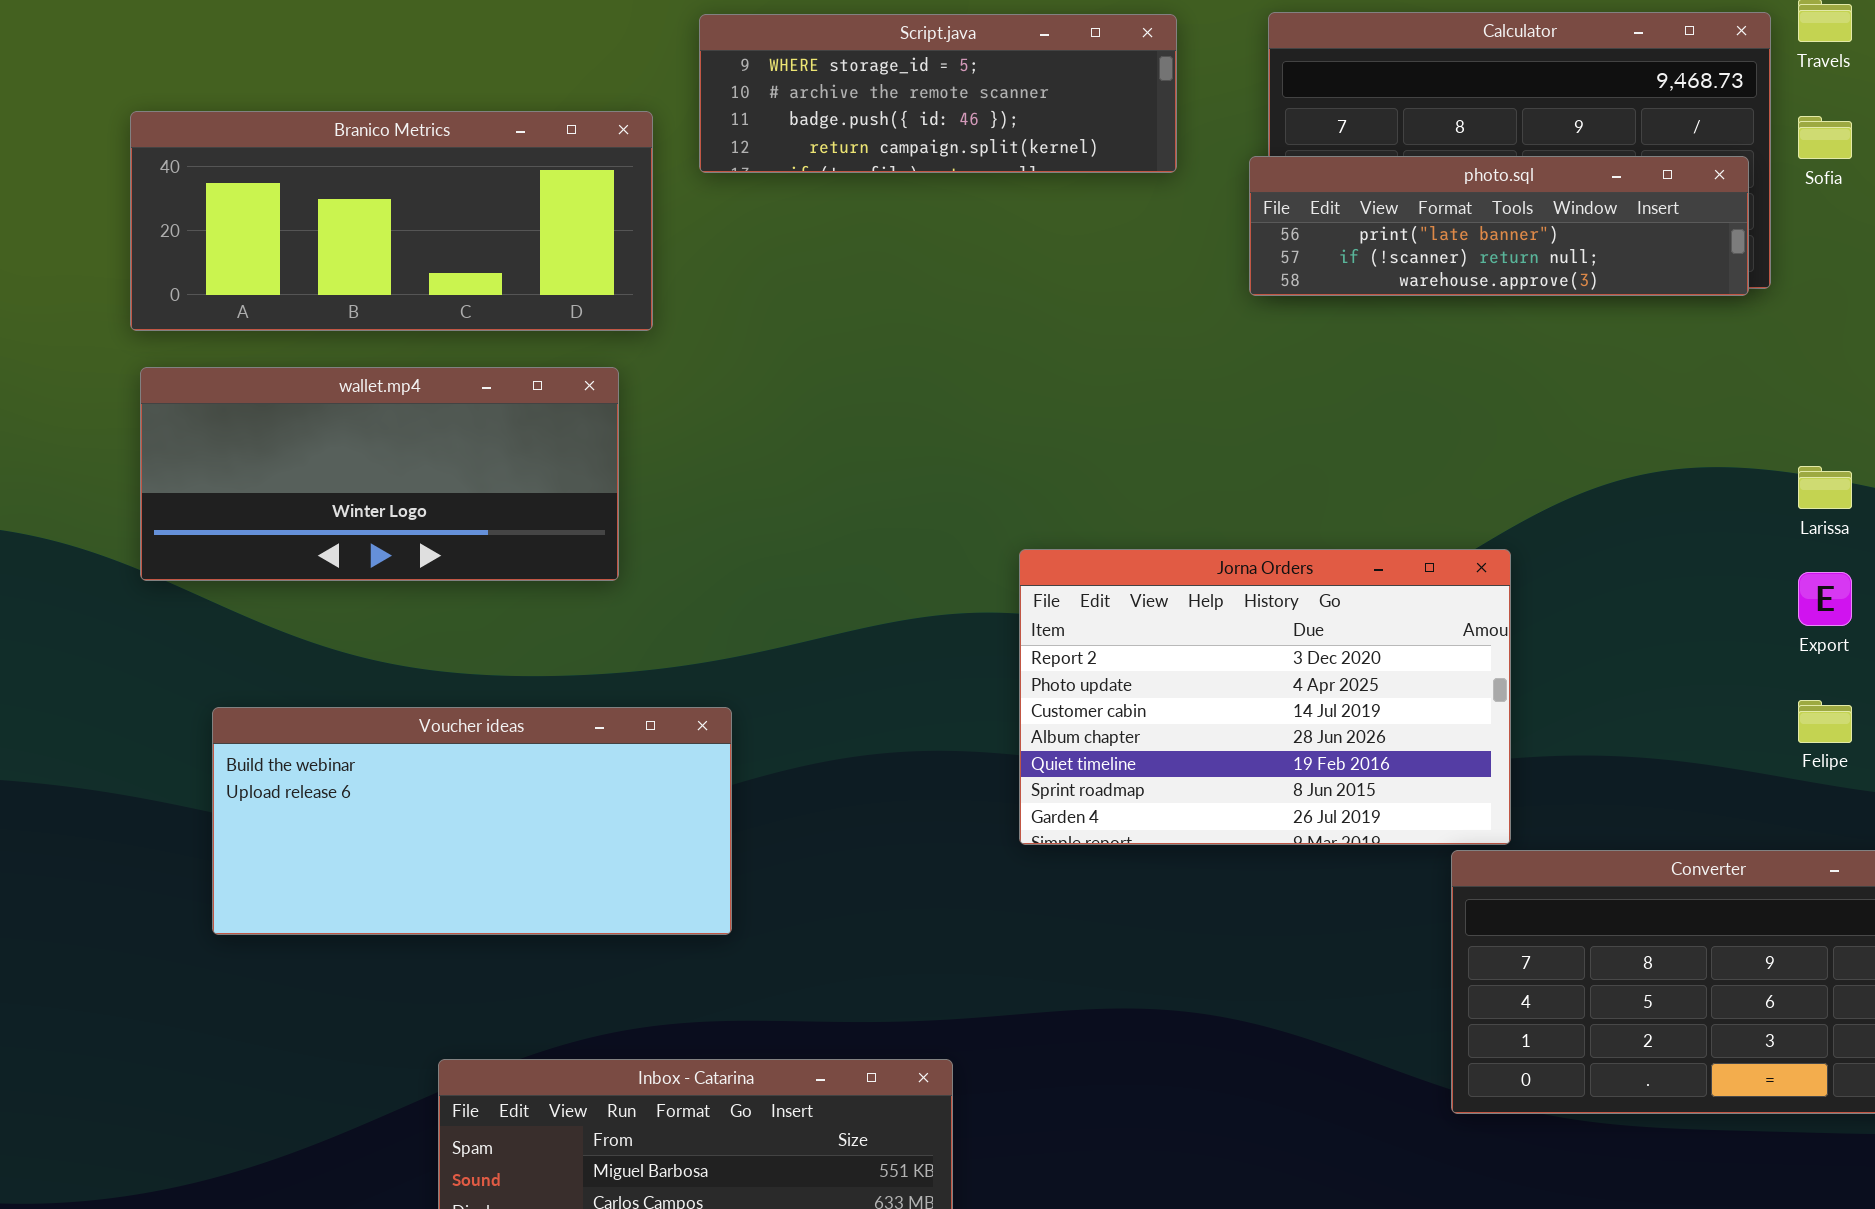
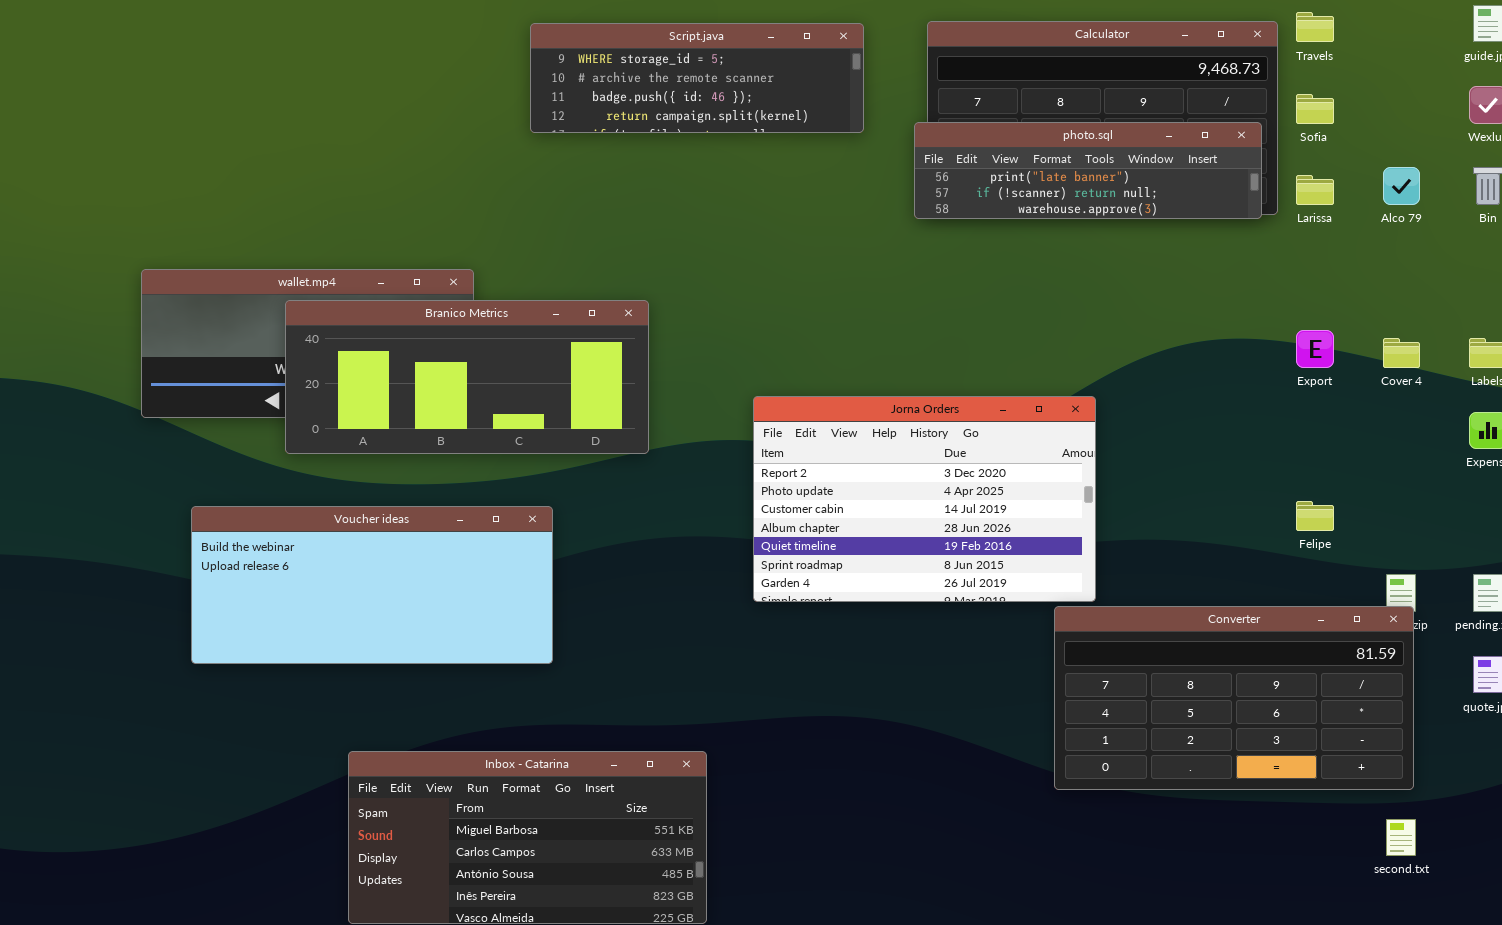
Branico Metrics: [130,111,653,331] -> [285,300,649,454], moved
Larissa: [1798,466,1852,509] -> [1296,175,1334,205], moved
Export: [1798,572,1852,626] -> [1296,330,1334,368], moved

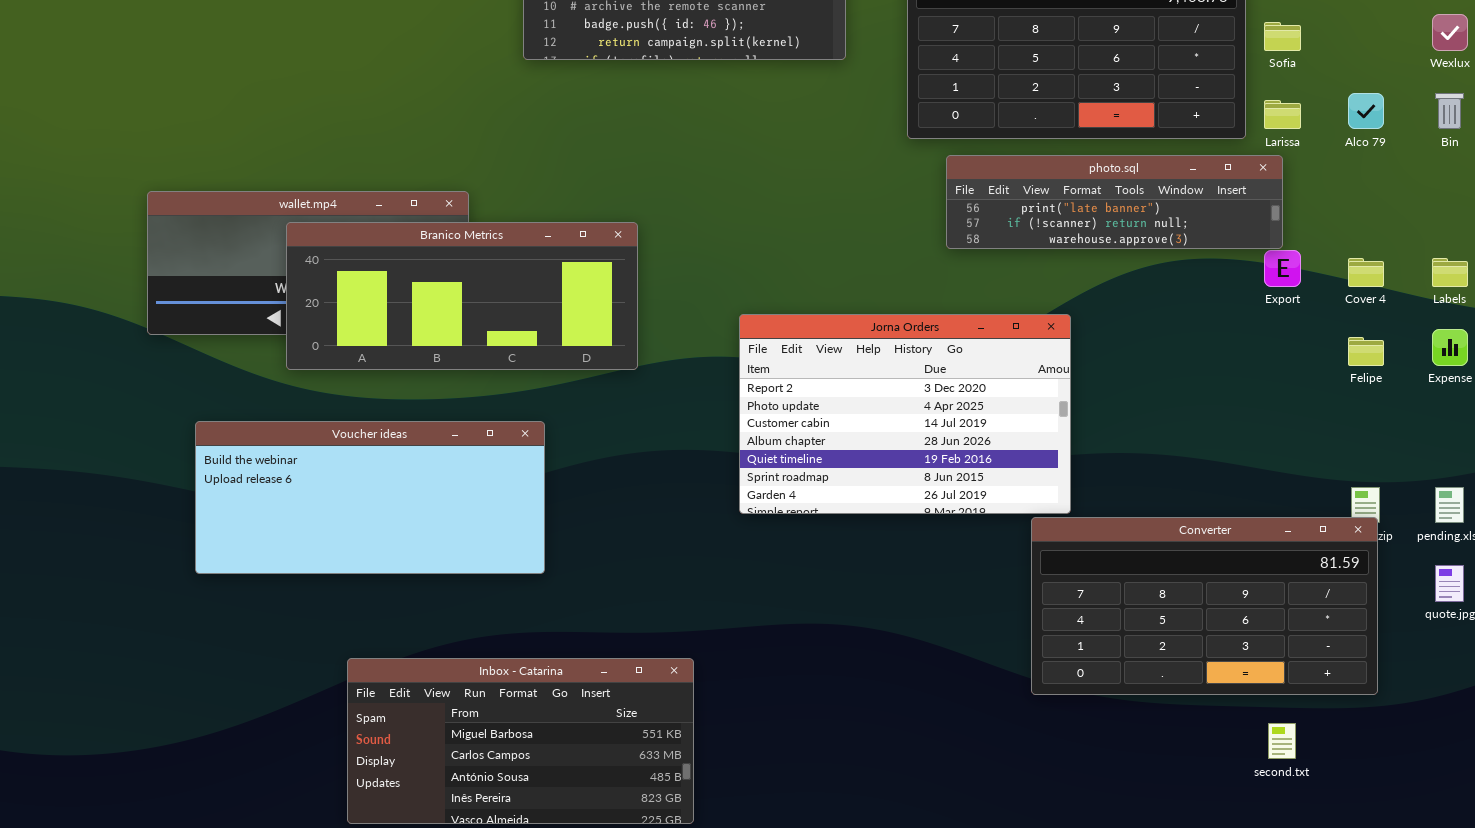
photo.sql: [914,122,1262,219] -> [946,155,1283,249], moved
Felipe: [1296,501,1334,531] -> [1348,337,1384,366], moved
second.txt: [1386,819,1416,856] -> [1268,723,1296,759], moved

